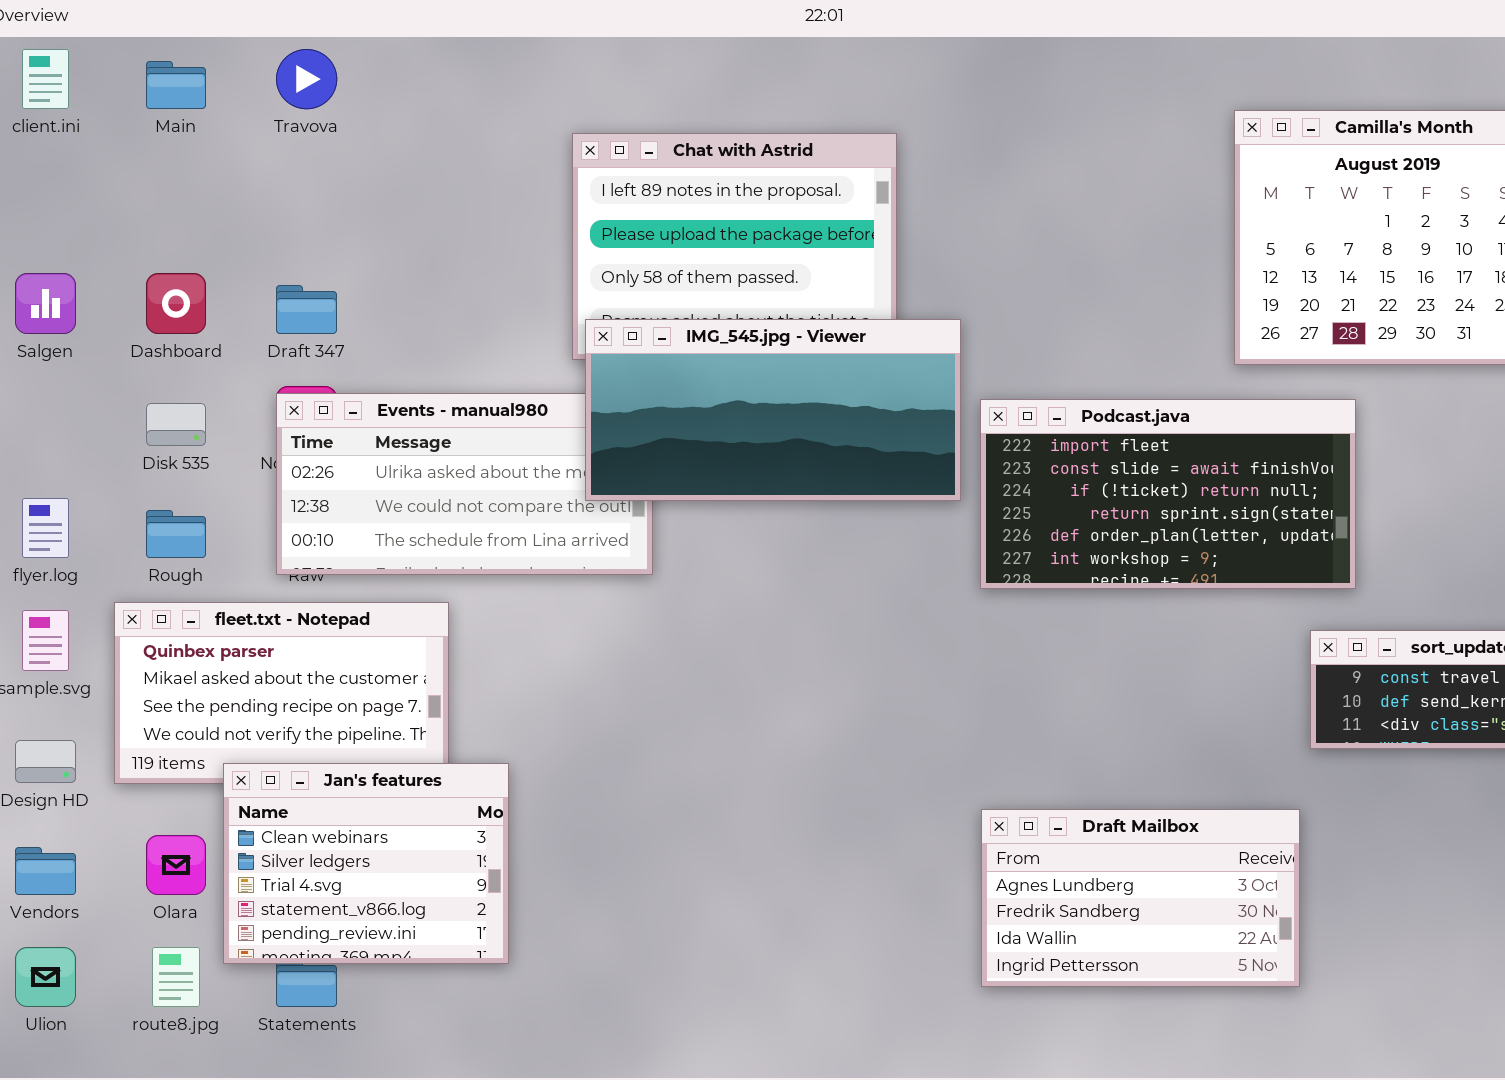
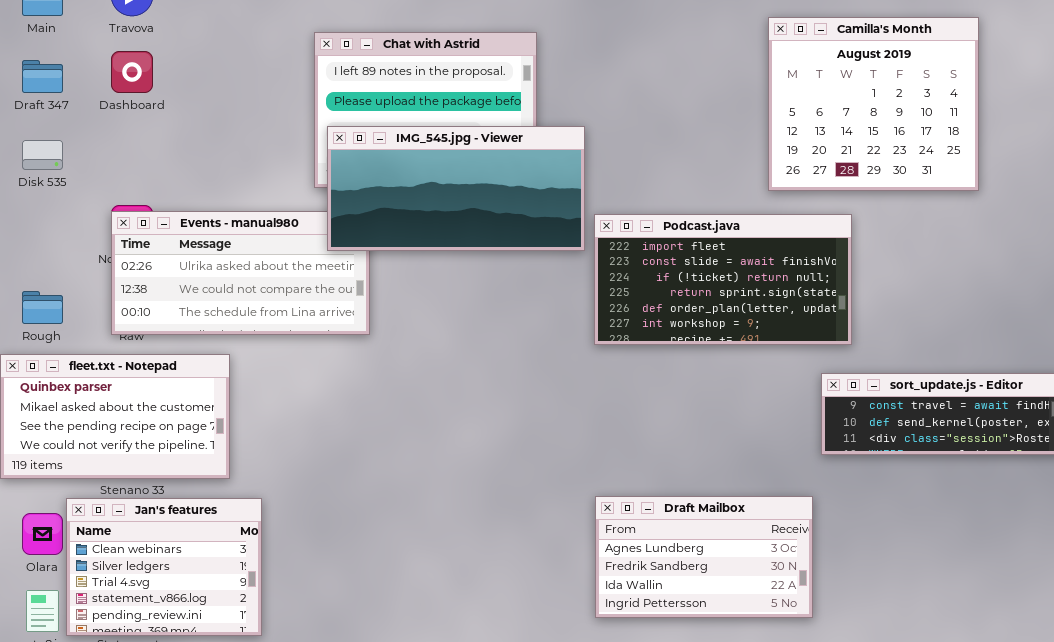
Dashboard: [146,273,206,334] -> [111,51,153,93], moved
Draft 347: [276,285,337,334] -> [22,60,63,93], moved
IMG_545.jpg - Viewer: [585,319,961,501] -> [327,126,585,251], moved
Disk 535: [146,403,206,446] -> [22,140,63,170], moved
Jan's features: [223,763,509,964] -> [66,498,262,636], moved

